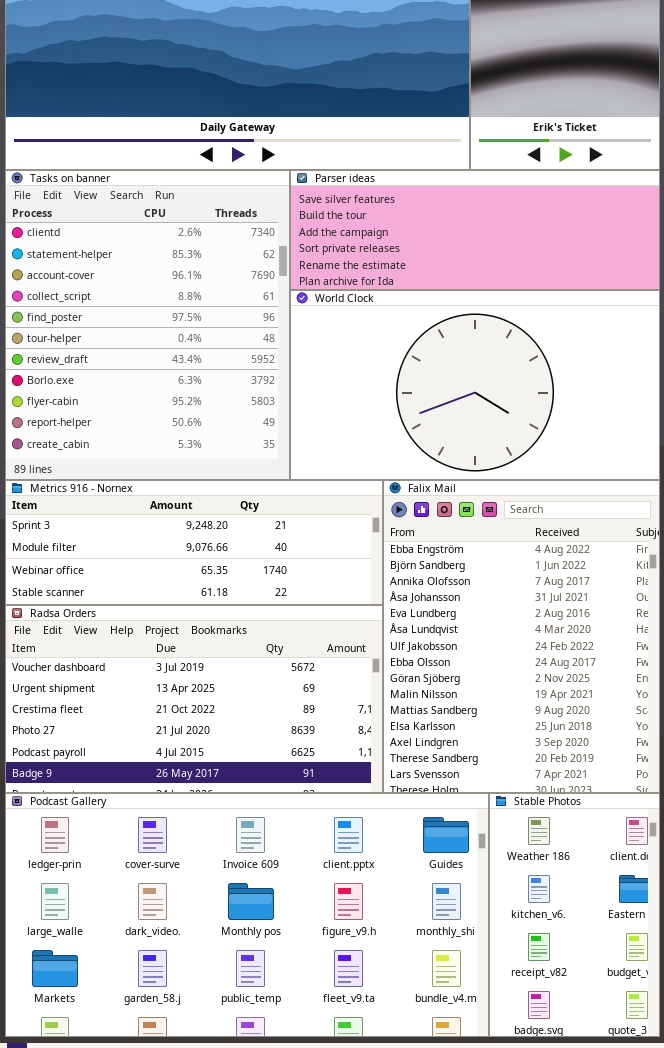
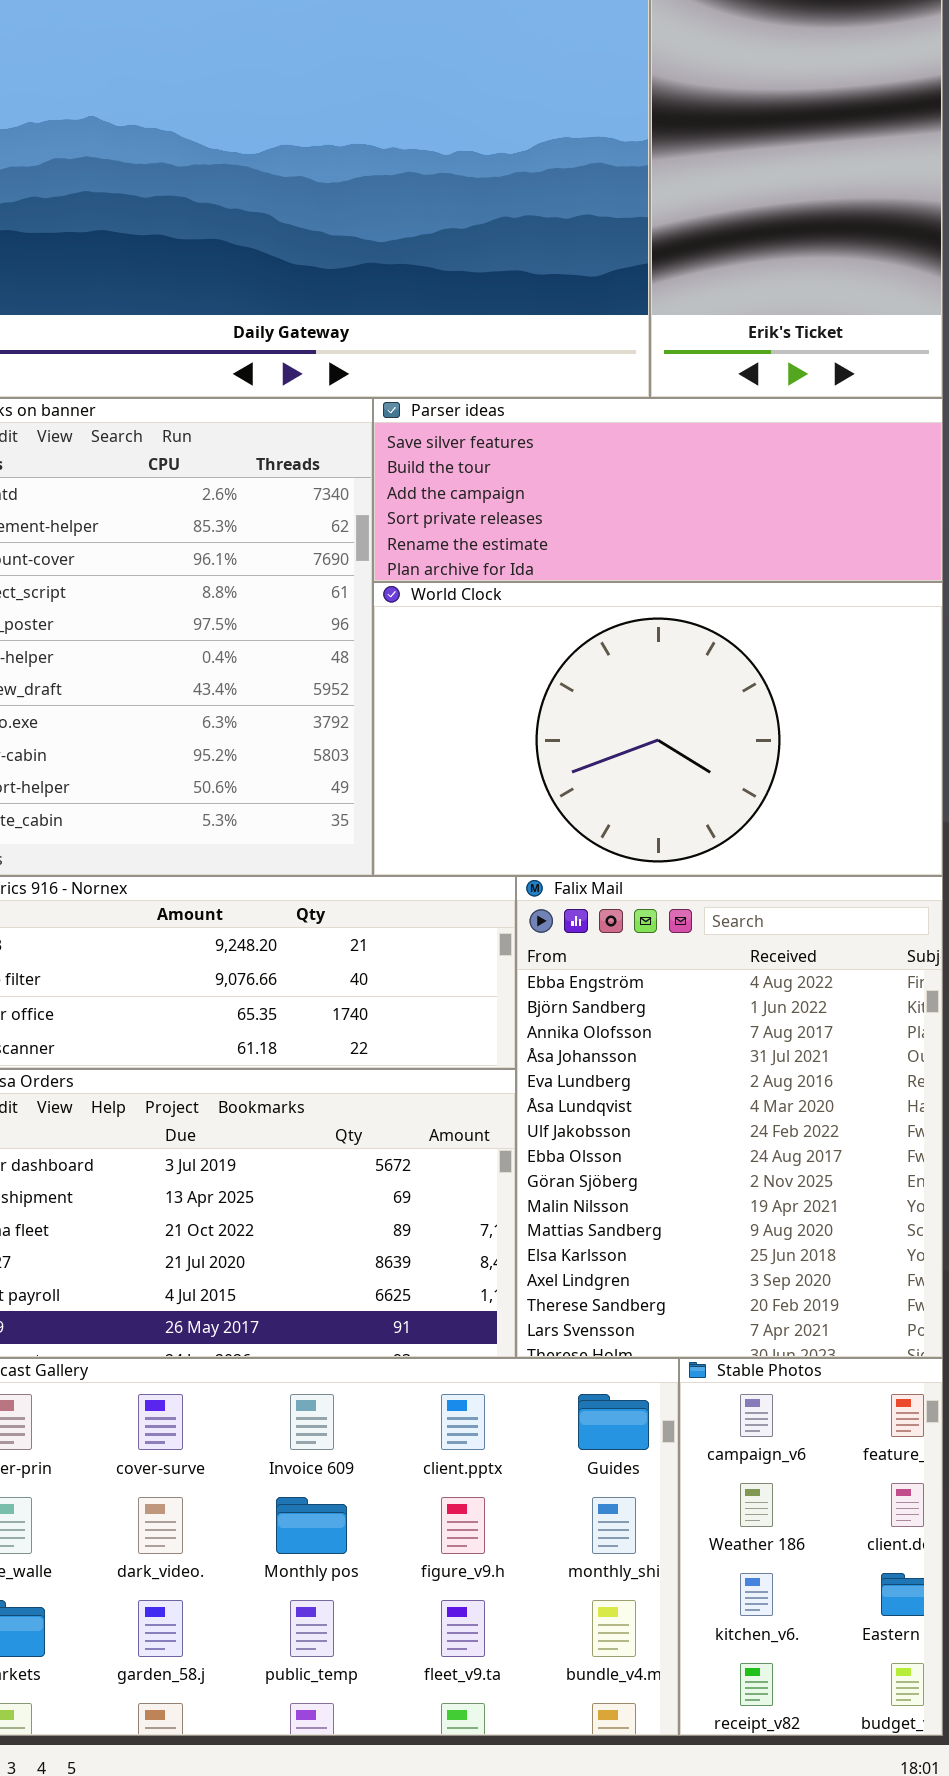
Stable Photos: [489,793,660,1037] -> [679,1358,943,1736], scrolled up 1 row

